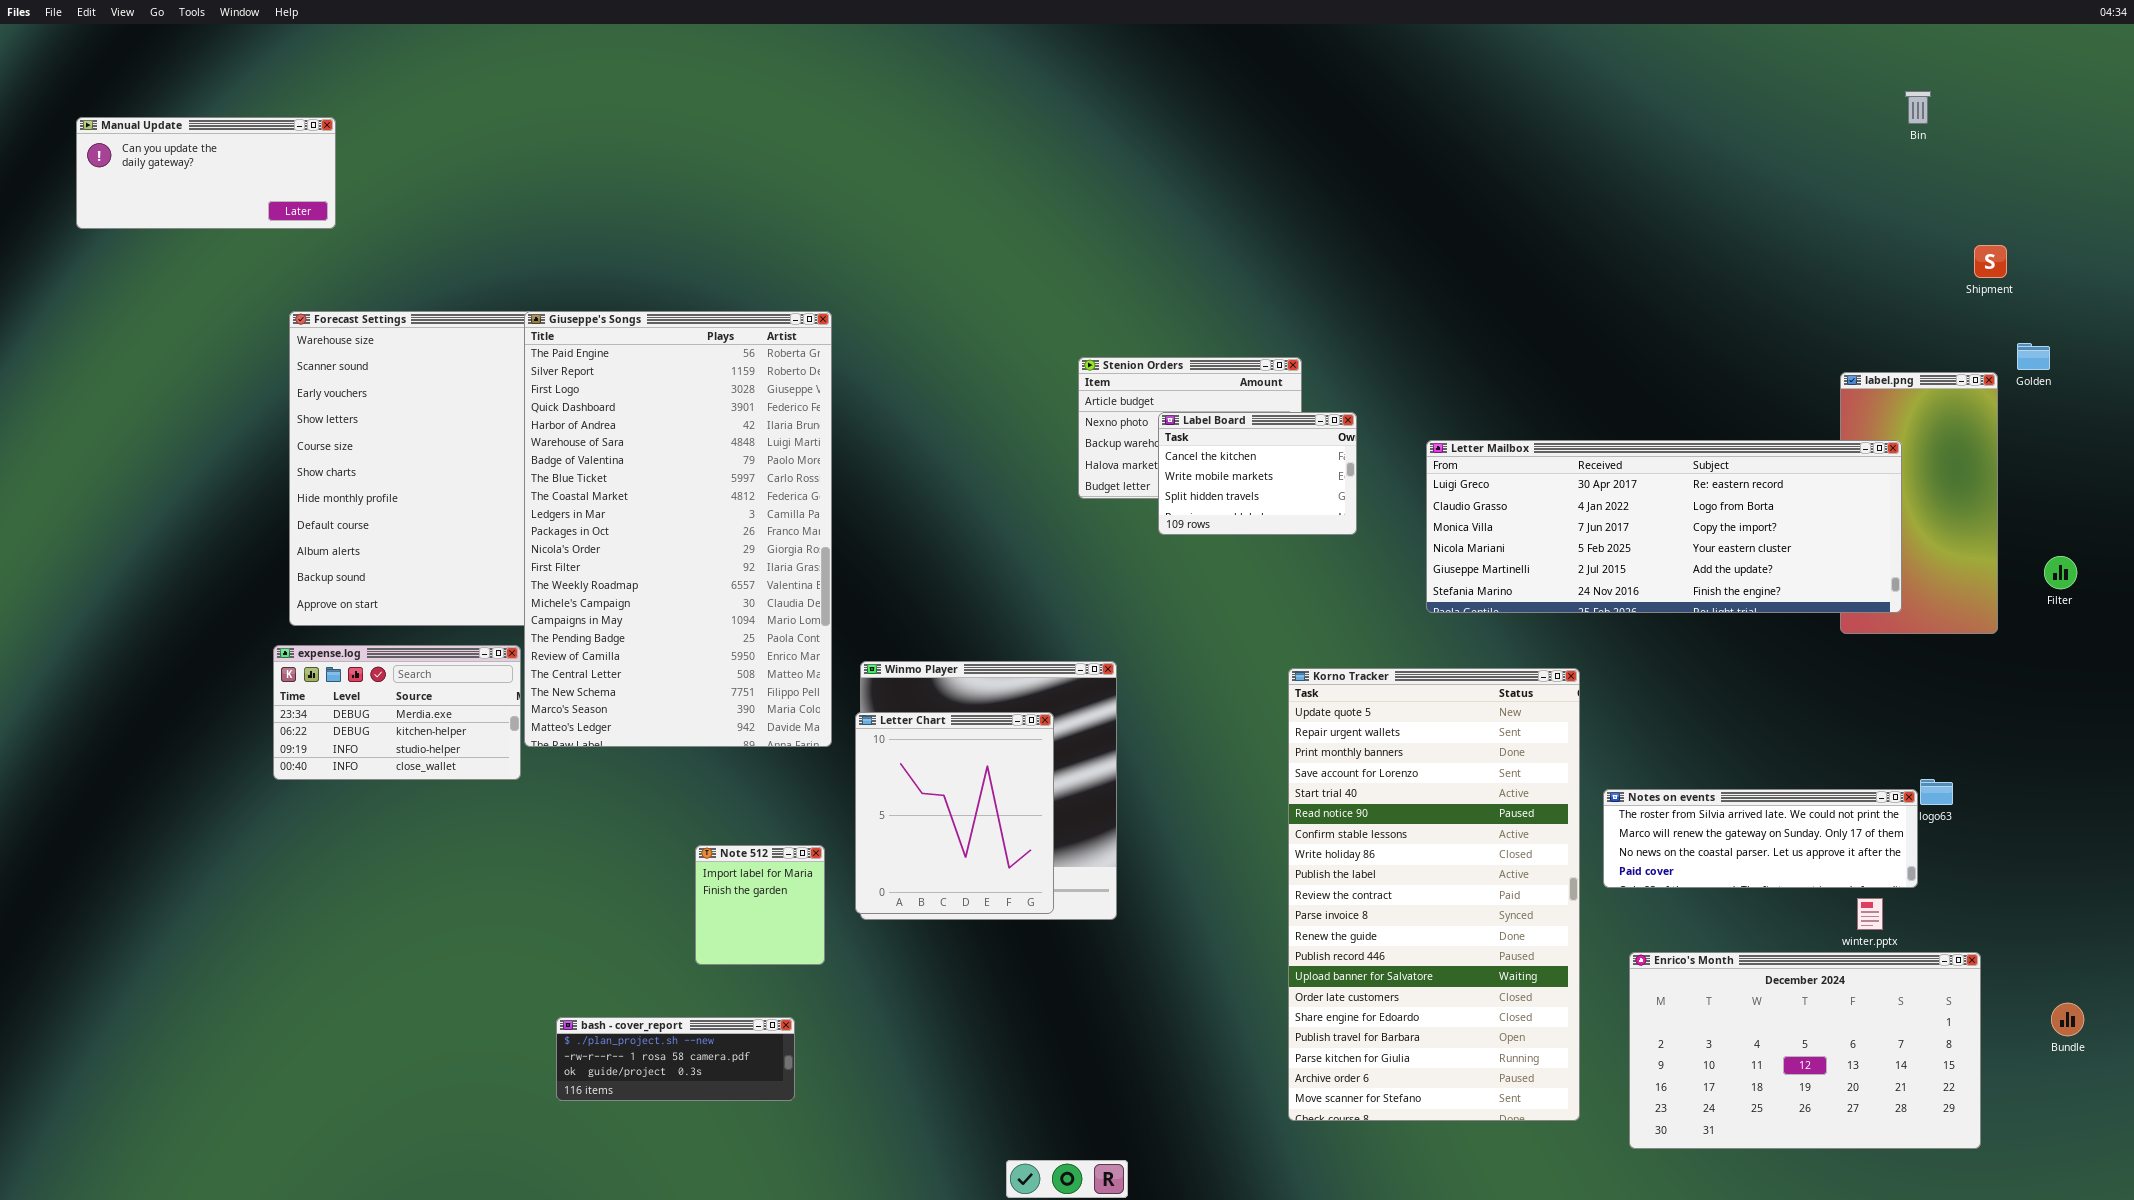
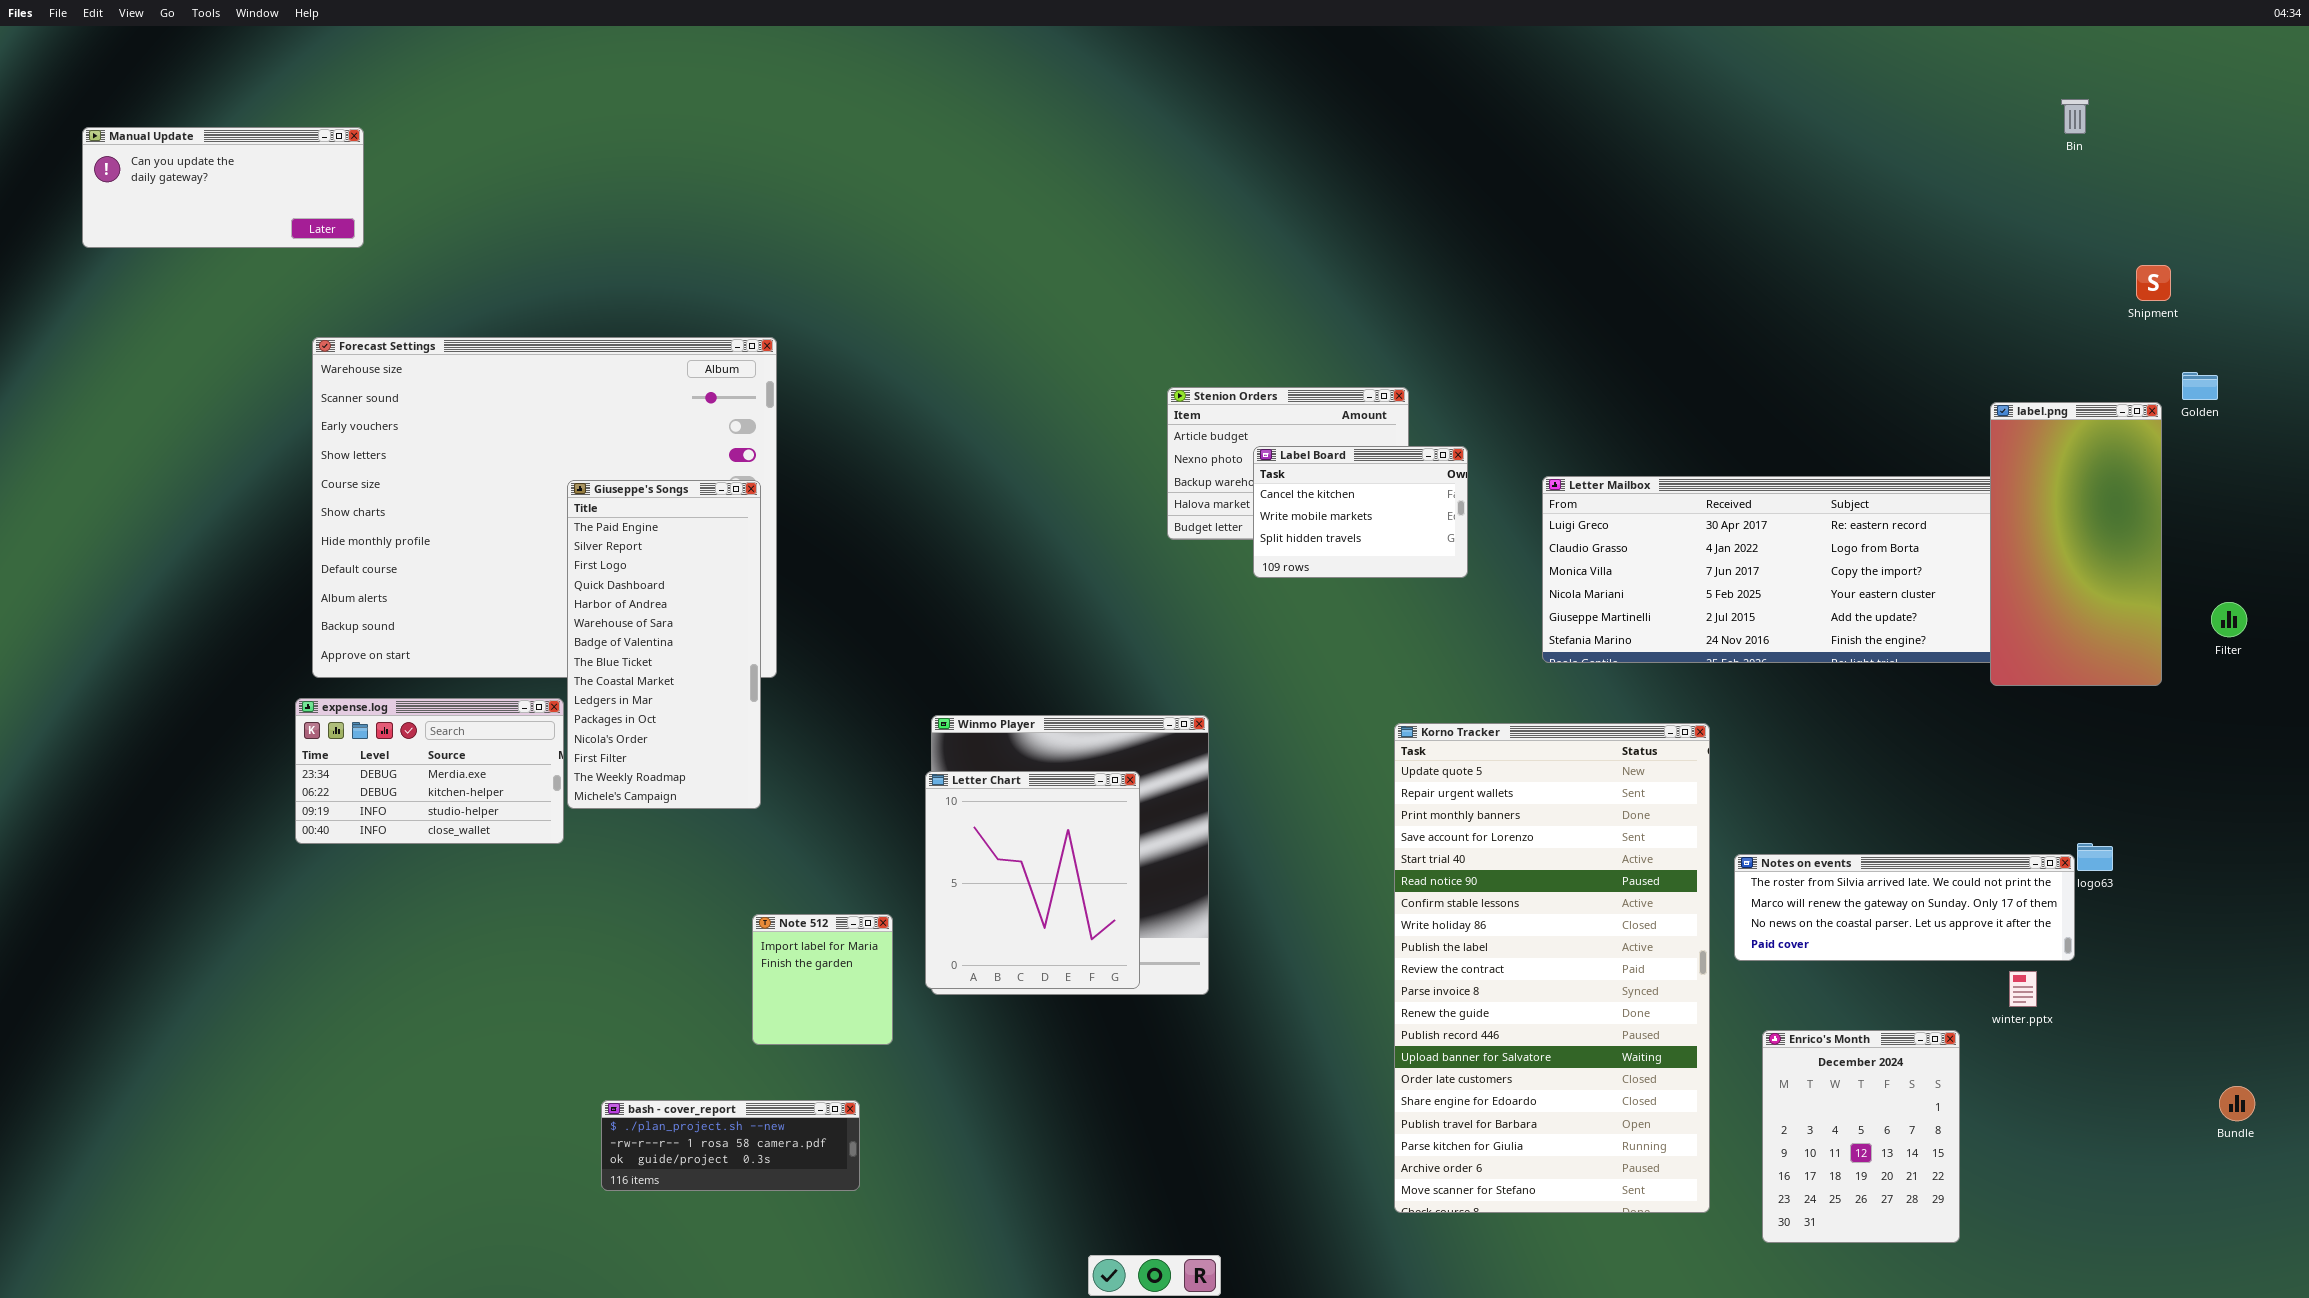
Giuseppe's Songs: [524,311,832,747] -> [567,480,761,809], resized
label.png: [1840,372,1998,634] -> [1990,402,2162,686], raised
Enrico's Month: [1629,952,1981,1149] -> [1762,1030,1960,1243], resized

